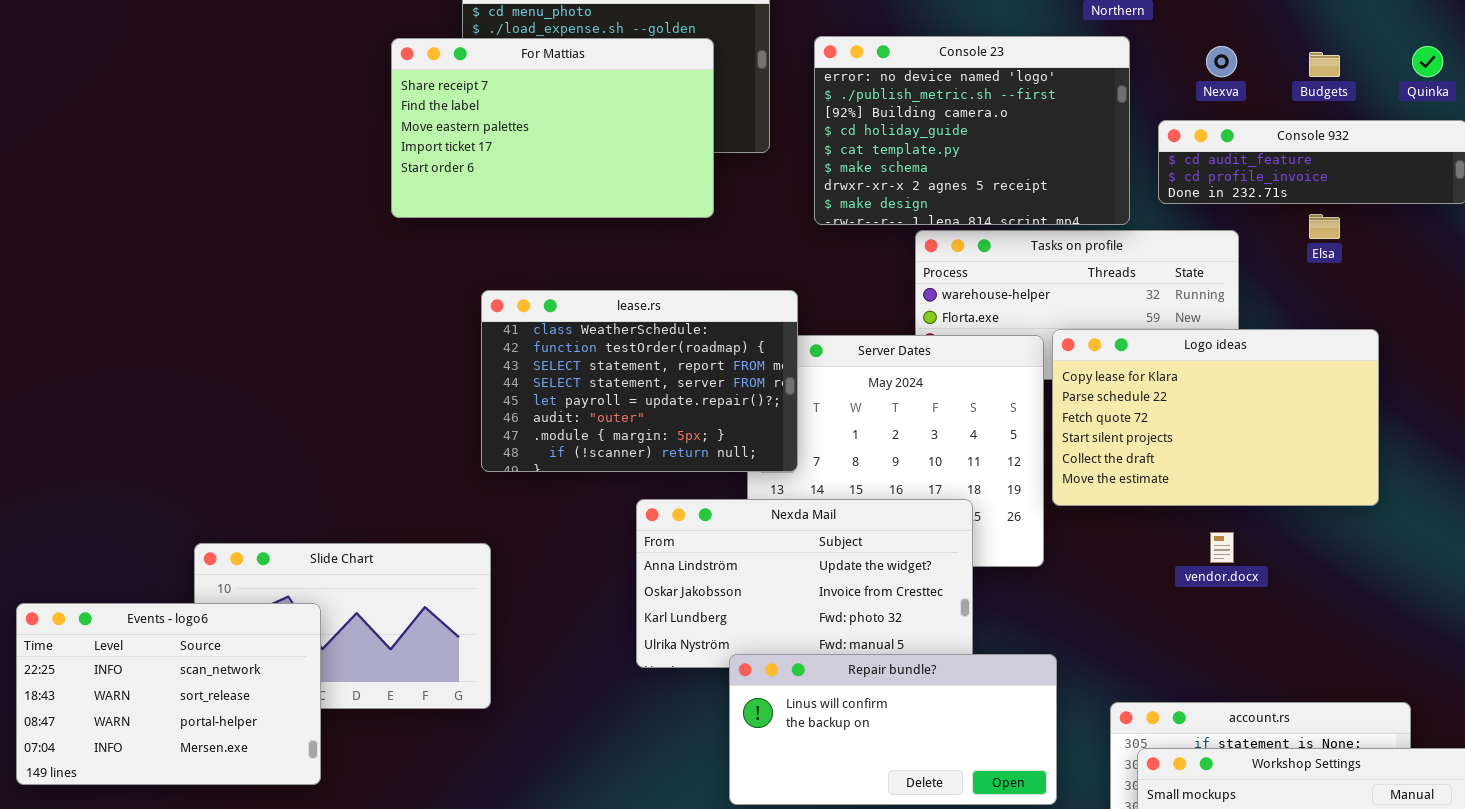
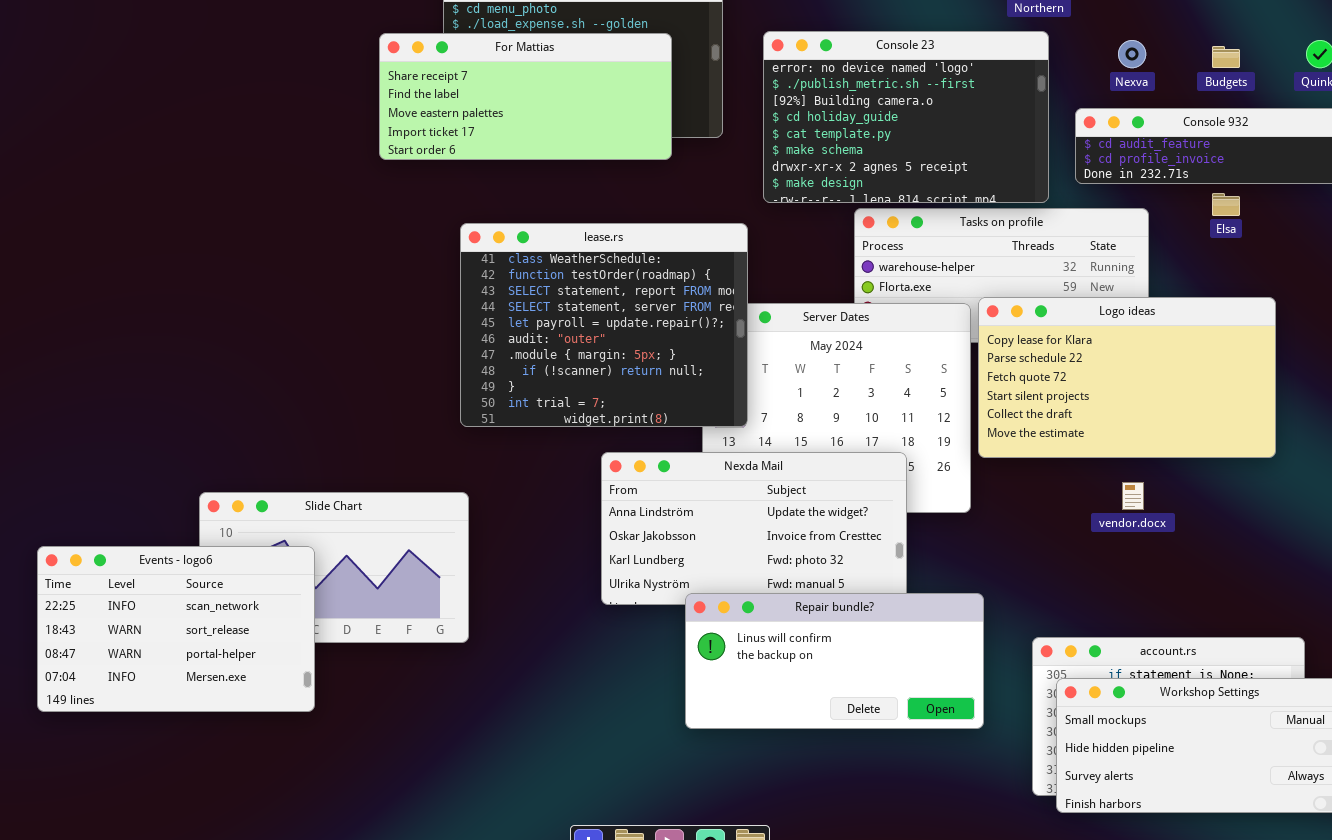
For Mattias: [391,38,714,218] -> [379,33,672,160], resized
lease.rs: [481,290,798,472] -> [460,223,748,427], resized

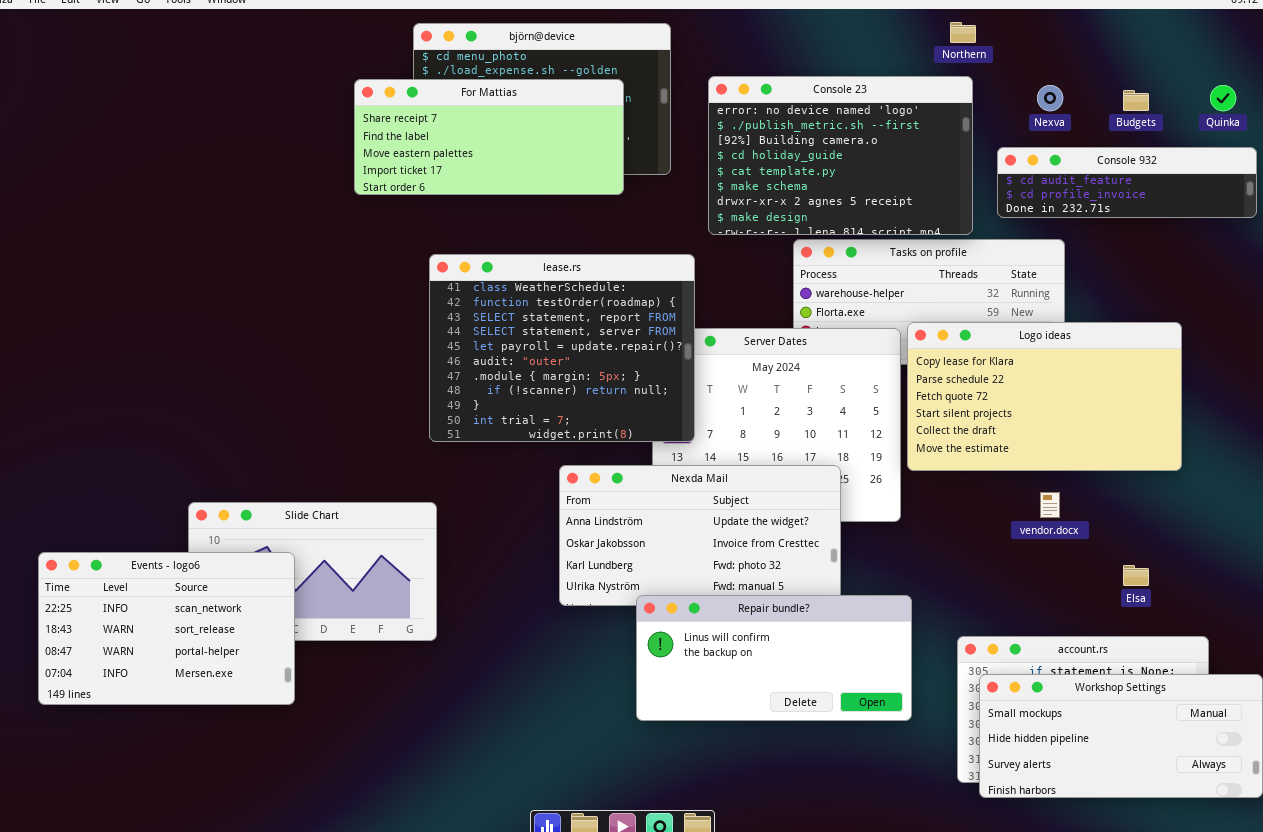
Elsa: [1212,193,1240,216] -> [1123,565,1149,586], moved

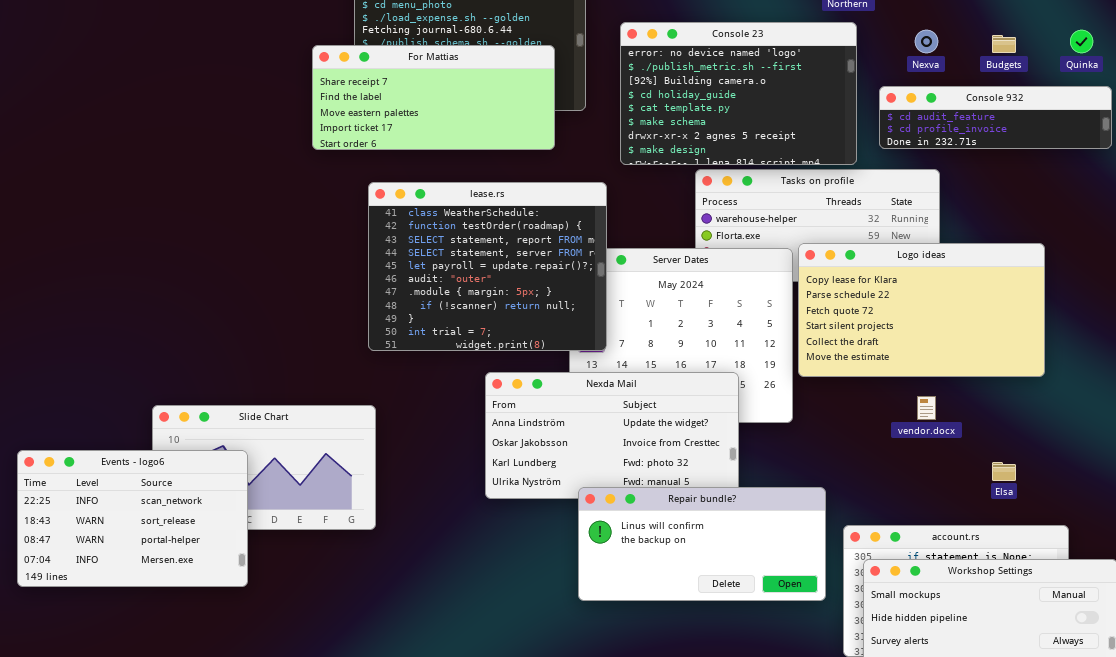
For Mattias: [354,79,624,195] -> [312,45,555,150], moved
Repair bundle?: [636,595,912,721] -> [578,487,826,601], moved

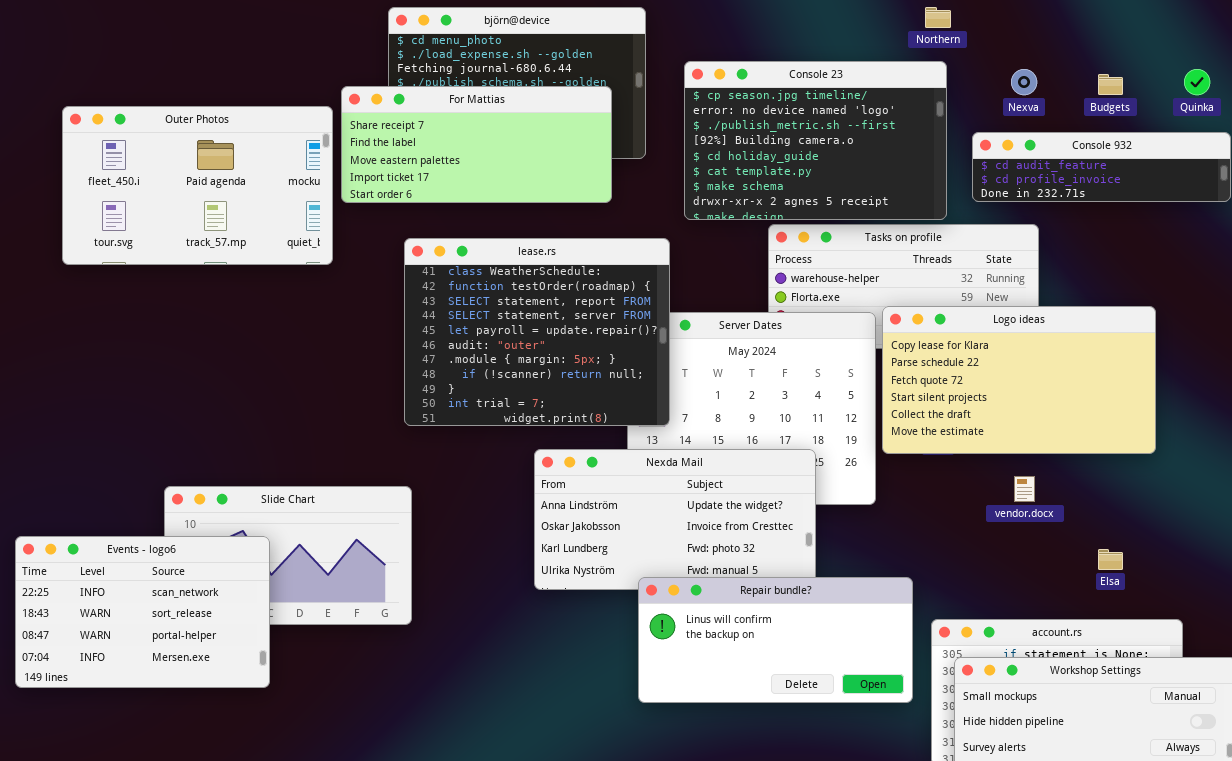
Console 23: [620,22,857,165] -> [684,61,947,220], scrolled up 1 row
Outer Photos: none -> [62,106,333,265], opened

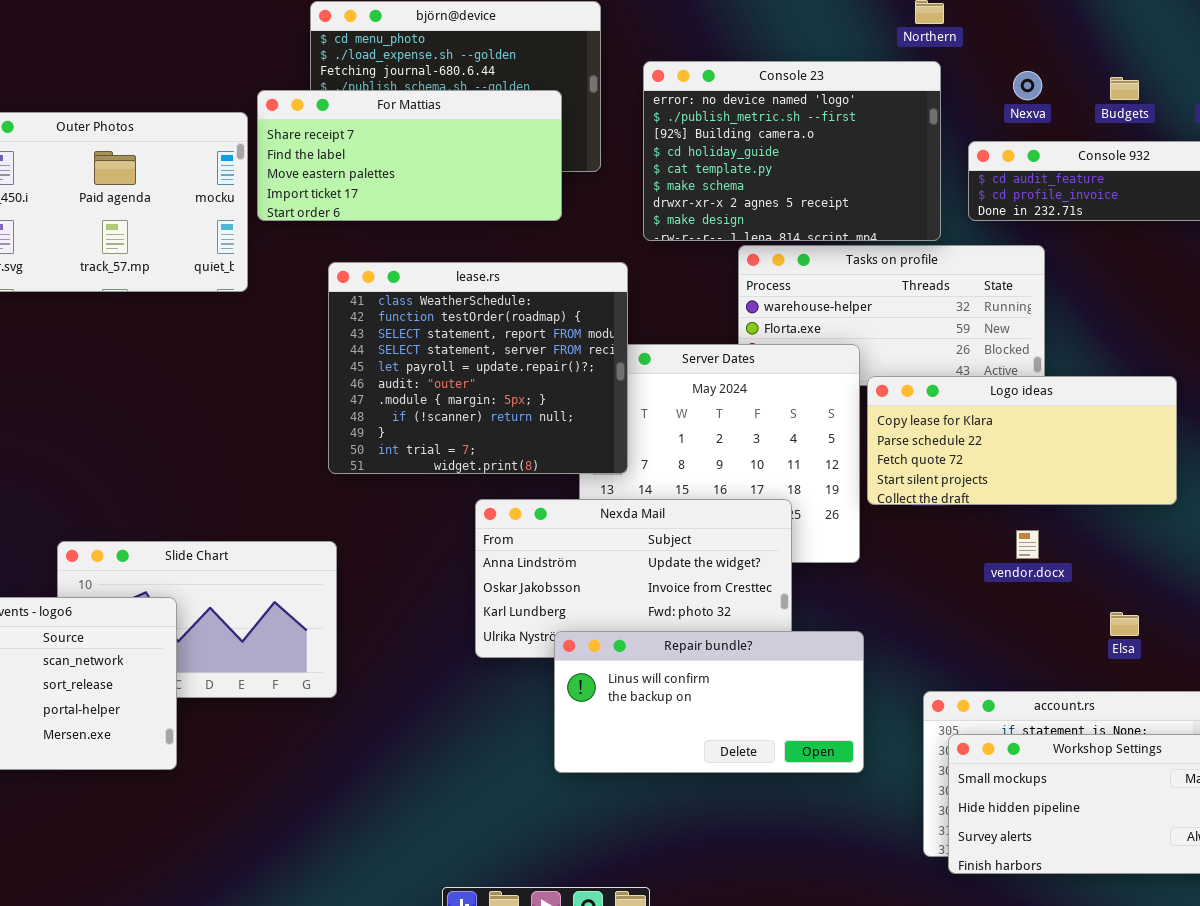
Console 23: [684,61,947,220] -> [643,61,941,241], scrolled down 1 row
Logo ideas: [882,306,1156,454] -> [867,376,1177,505], resized
Repair bundle?: [638,577,913,703] -> [554,631,864,773], moved

